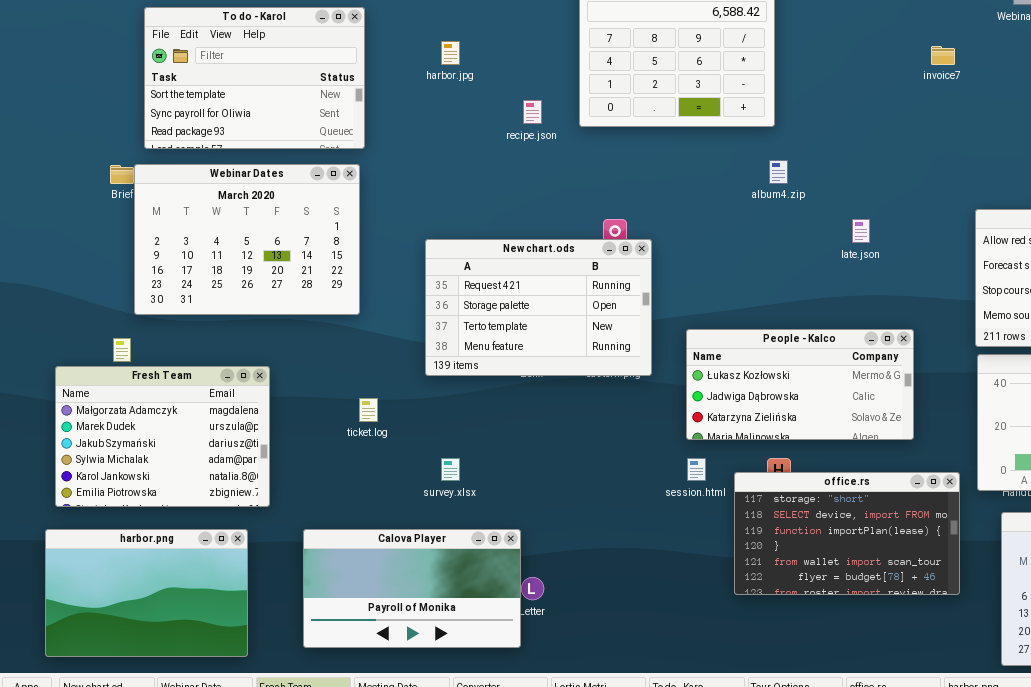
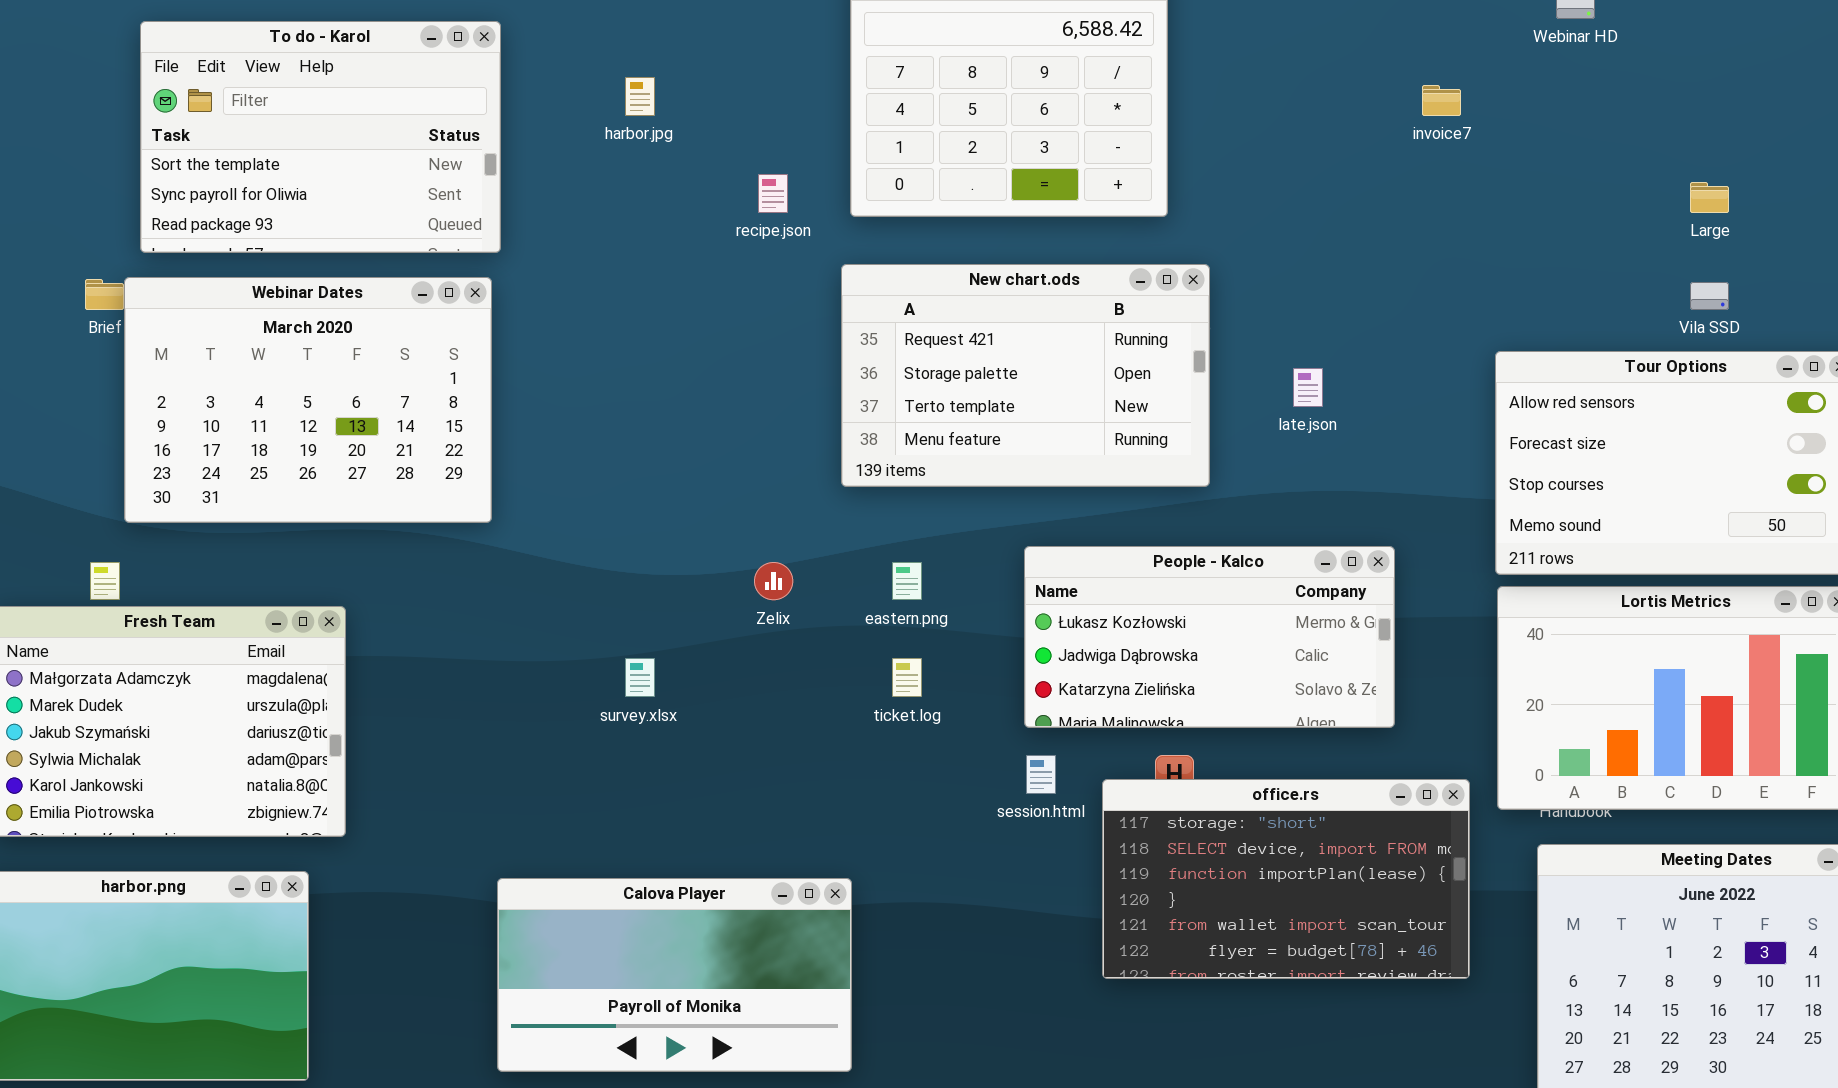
New chart.ods: [425,239,652,376] -> [841,264,1210,487], moved
ticket.log: [359,398,378,422] -> [892,658,922,697], moved
survey.xlsx: [441,458,460,481] -> [625,658,655,697], moved
Calova Player: [303,529,521,648] -> [497,878,852,1072], moved

